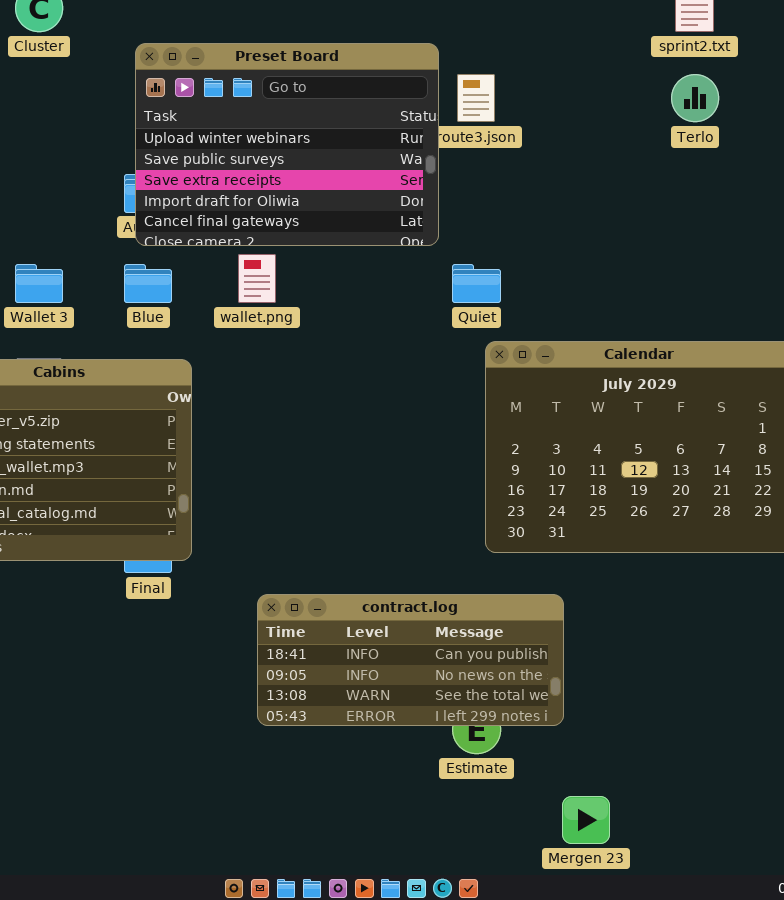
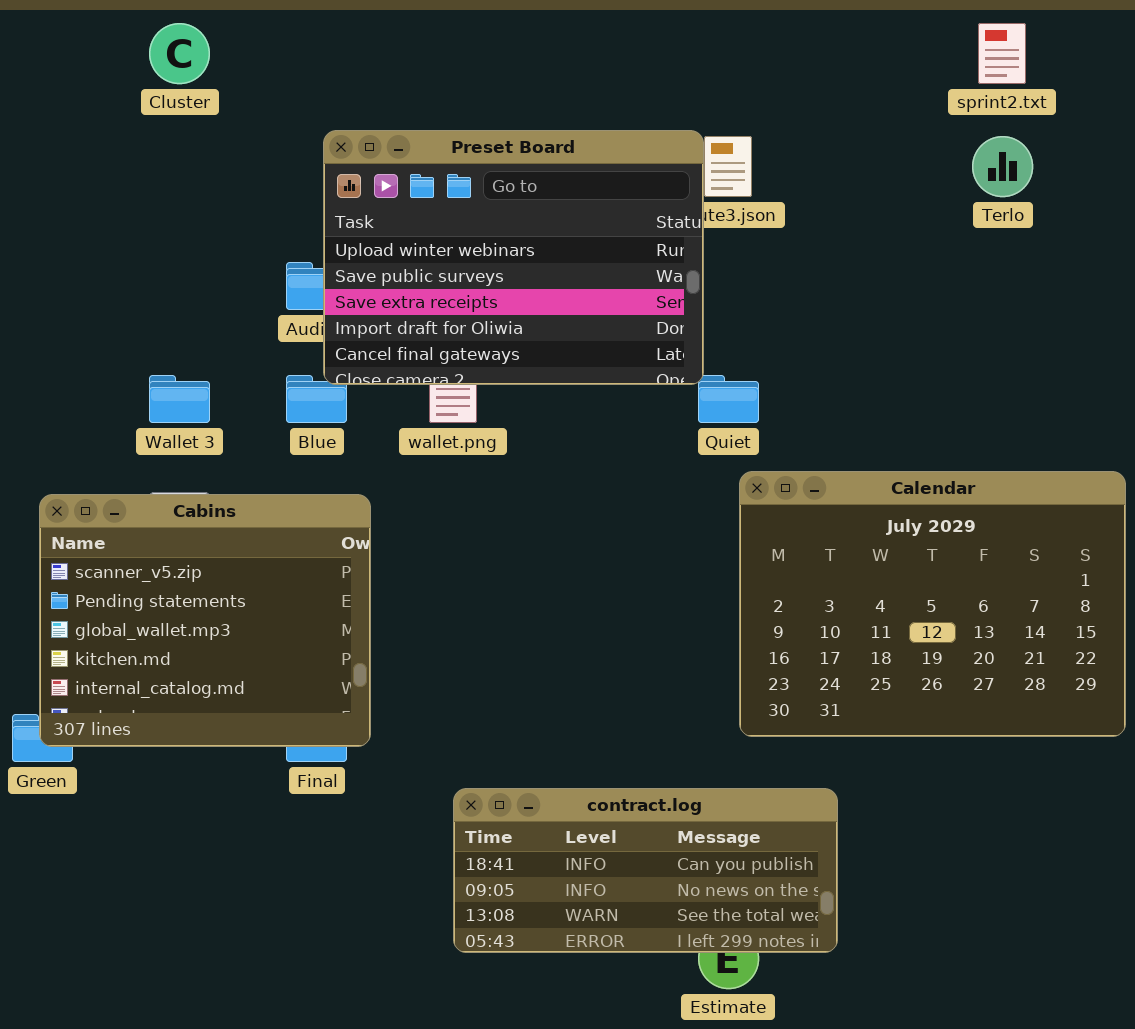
Preset Board: [135,43,439,246] -> [323,130,704,385], moved

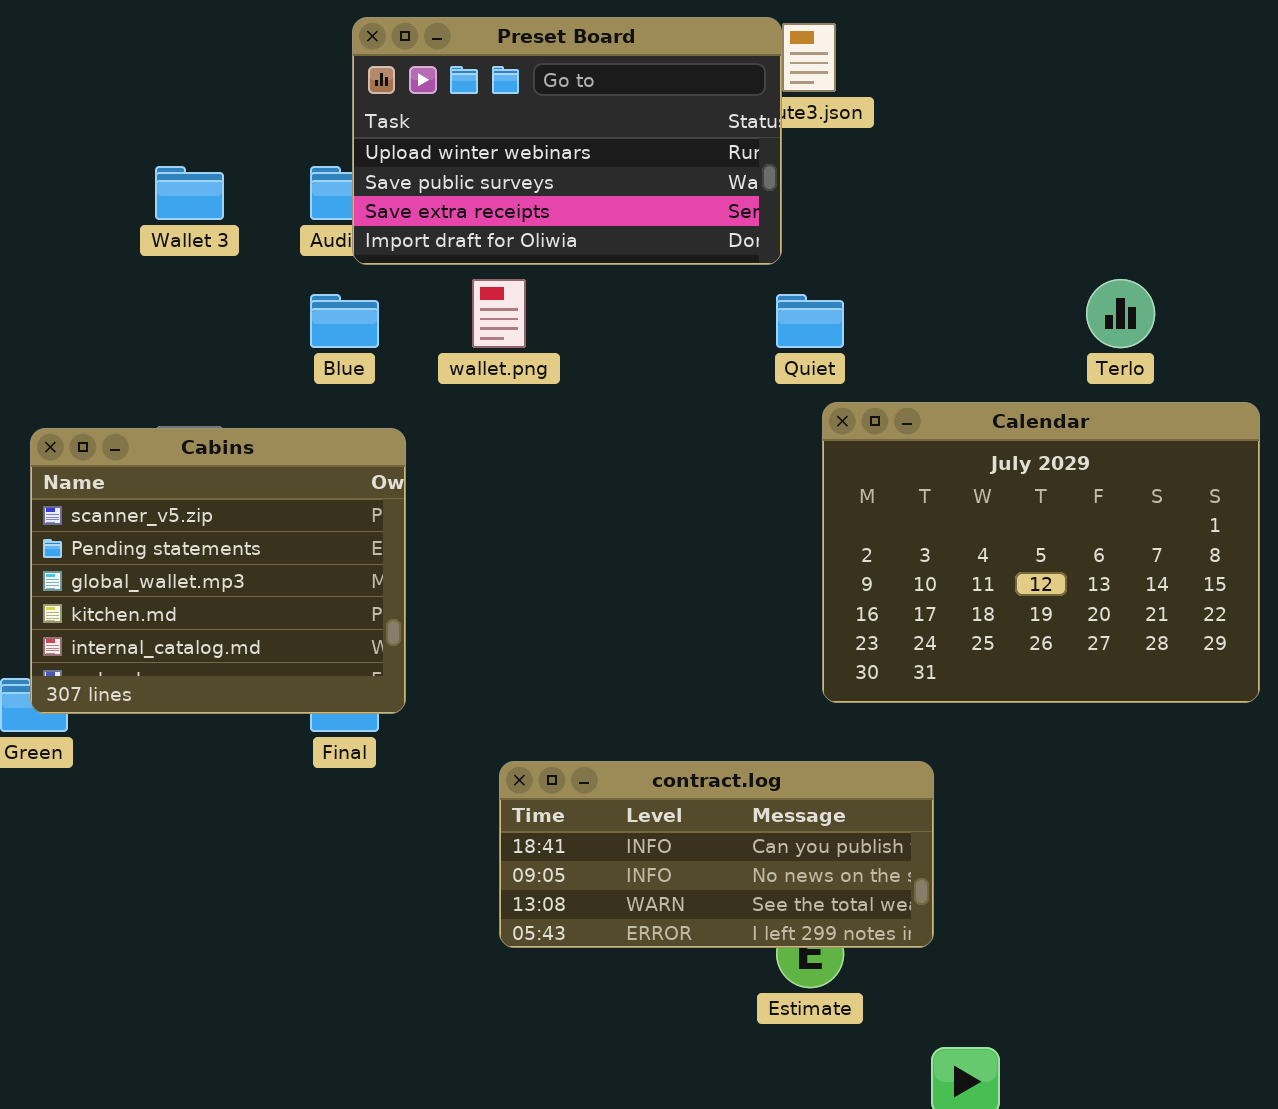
Preset Board: [323,130,704,385] -> [352,17,782,265], resized
Terlo: [972,136,1033,197] -> [1086,279,1155,348], moved
Wallet 3: [149,375,210,423] -> [155,166,224,220], moved

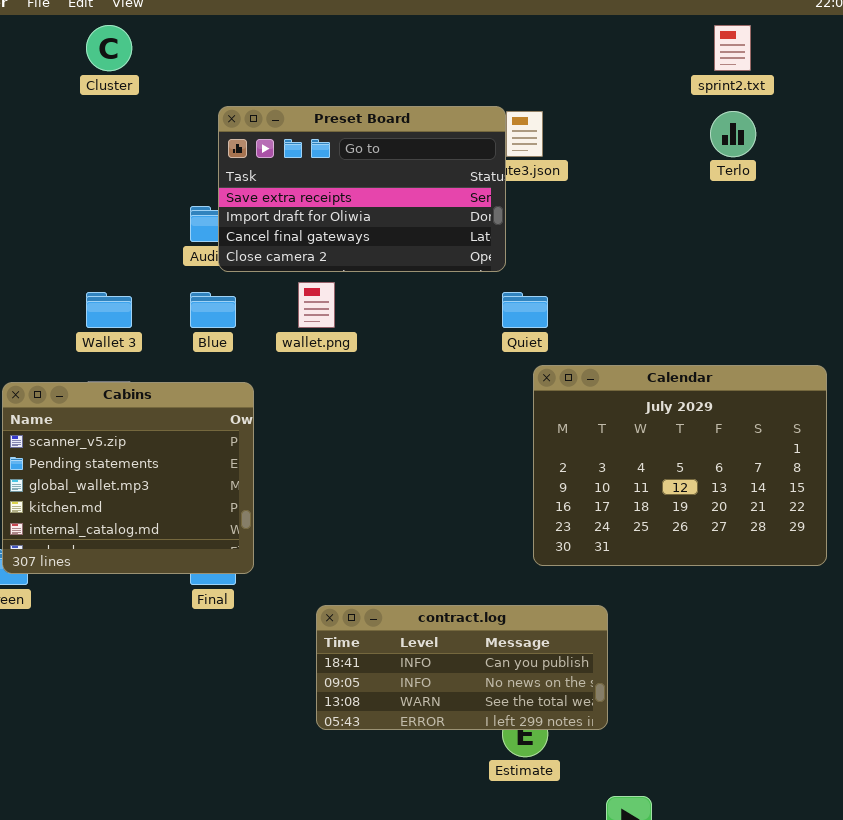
Preset Board: [352,17,782,265] -> [218,106,506,272], scrolled down 2 rows
Wallet 3: [155,166,224,220] -> [86,292,132,328], moved
Terlo: [1086,279,1155,348] -> [710,111,756,157], moved

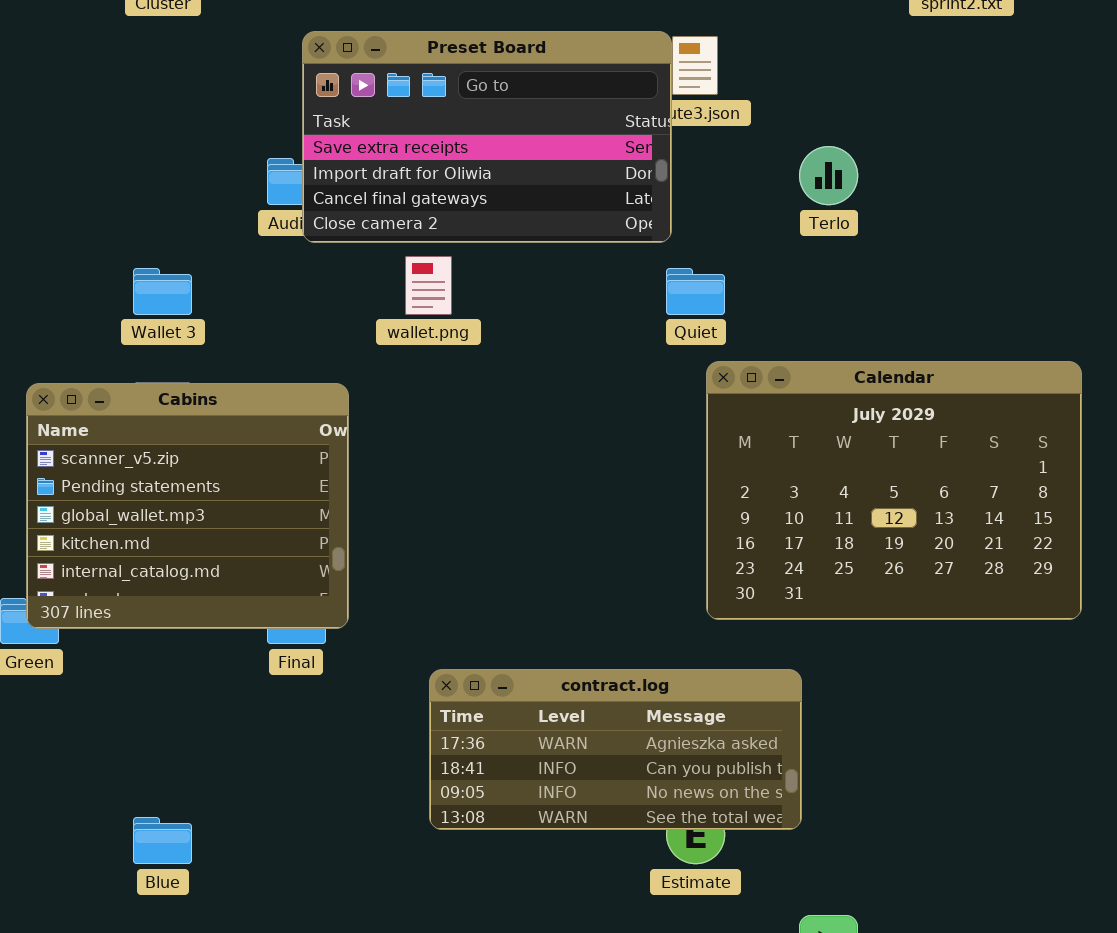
Terlo: [710,111,756,157] -> [799,146,858,205], moved
Blue: [190,292,236,328] -> [133,817,192,864], moved
contract.log: [316,605,608,730] -> [429,669,802,830], scrolled up 1 row

